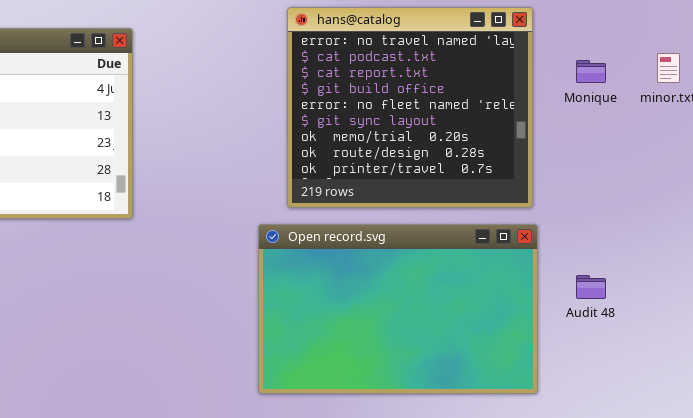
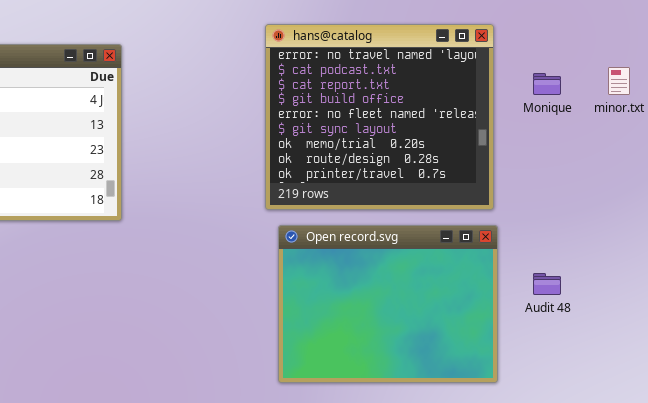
Open record.svg: [258,224,538,394] -> [278,225,498,383], resized

